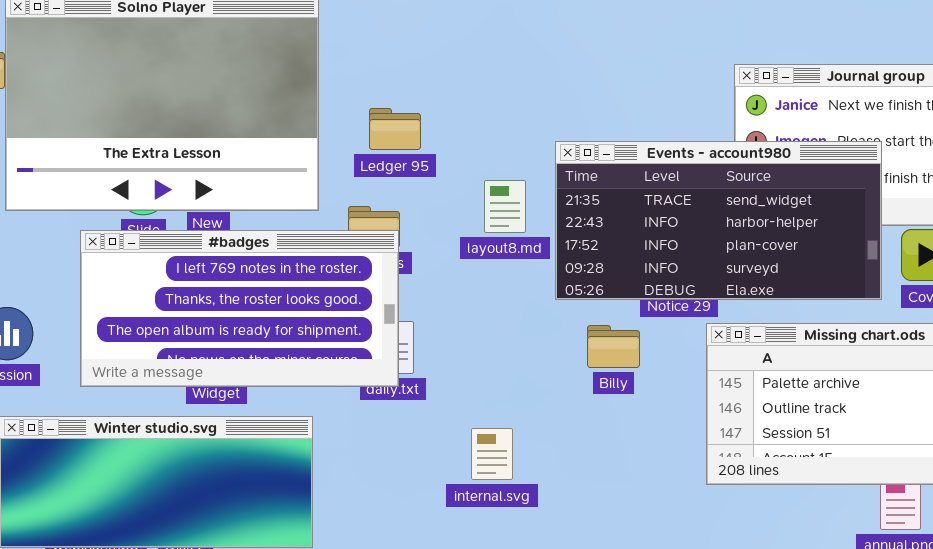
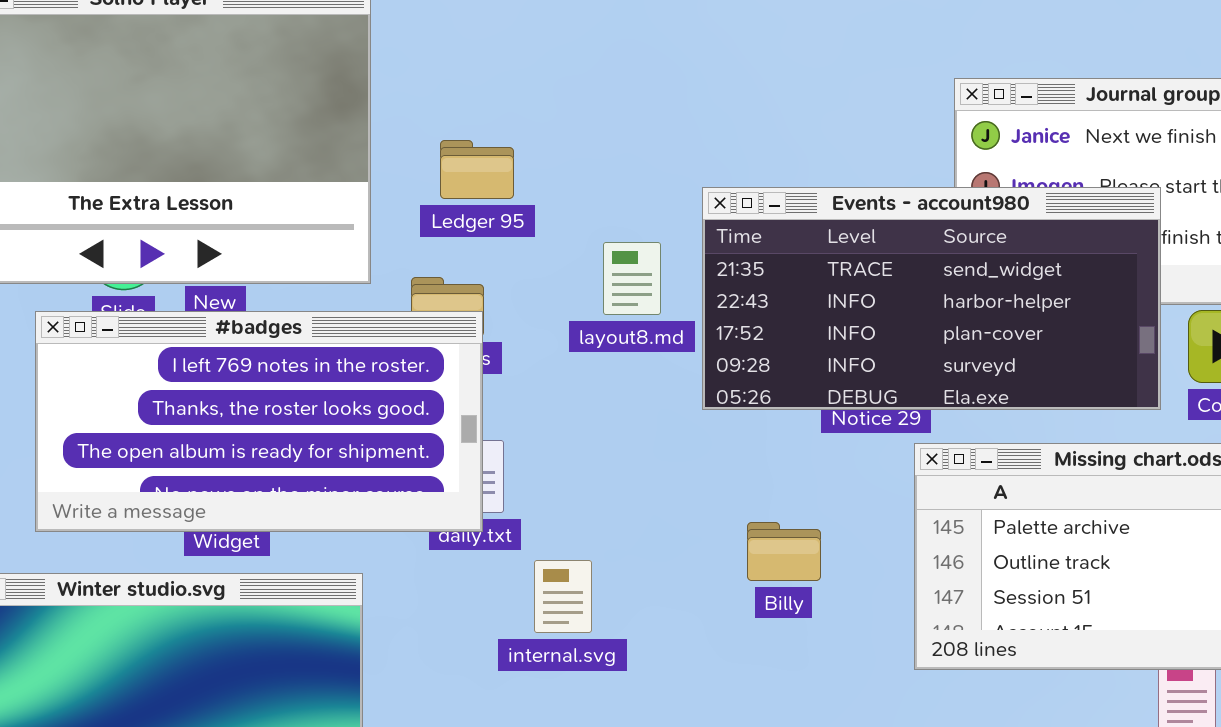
Billy: [587,325,640,368] -> [747,522,821,581], moved
internal.svg: [471,428,513,480] -> [534,560,592,633], moved

